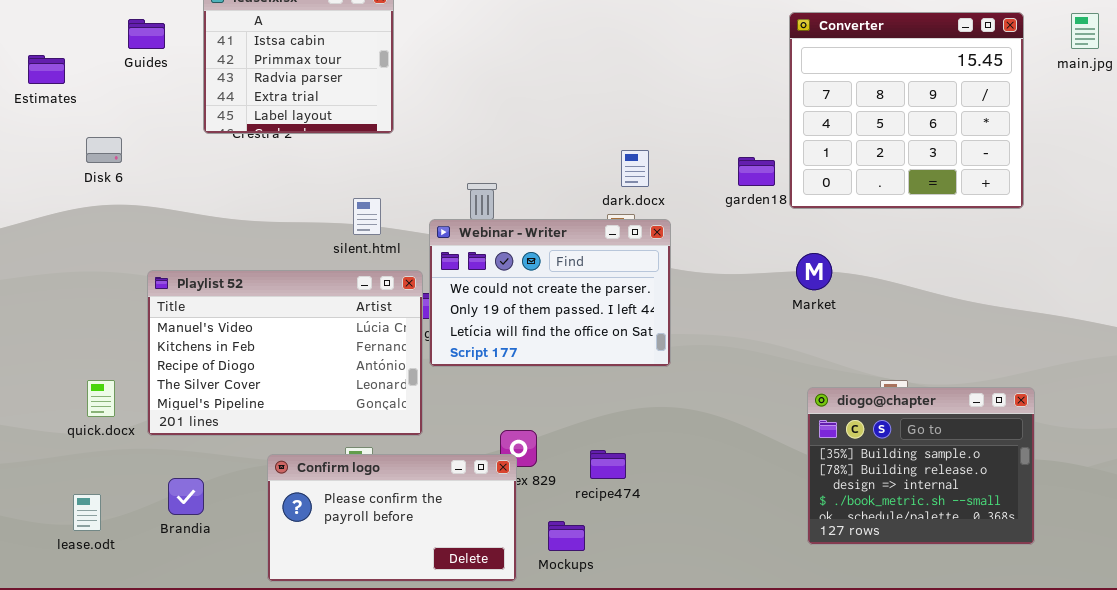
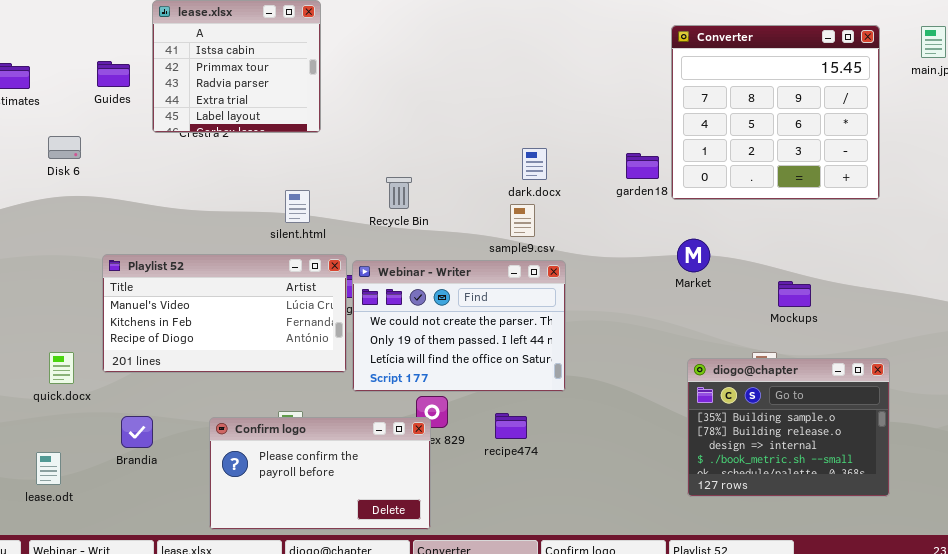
Guides: [128,19,165,49] -> [97,61,130,87], moved
Webinar - Writer: [429,219,671,367] -> [352,260,566,392], moved
Playlist 52: [147,270,423,436] -> [102,254,347,373], resized
Brandia: [168,478,204,515] -> [121,416,153,448], moved
Mockups: [548,521,585,551] -> [778,281,811,307], moved

